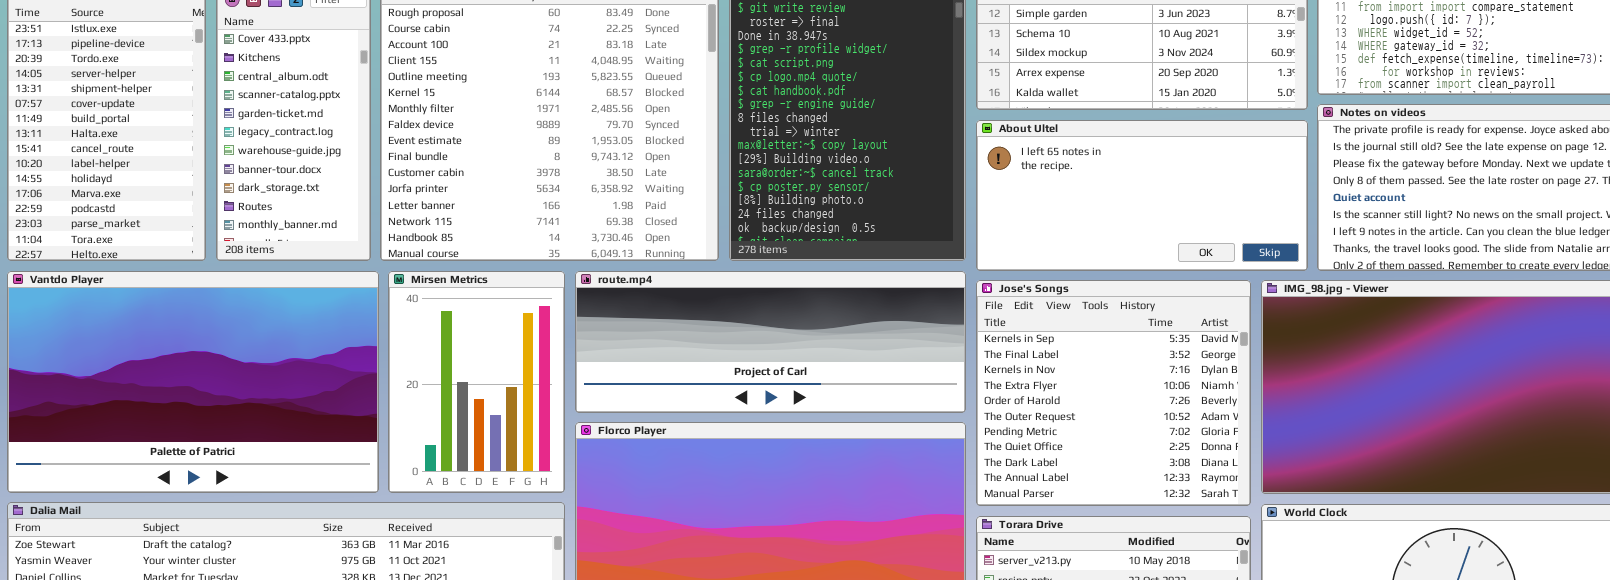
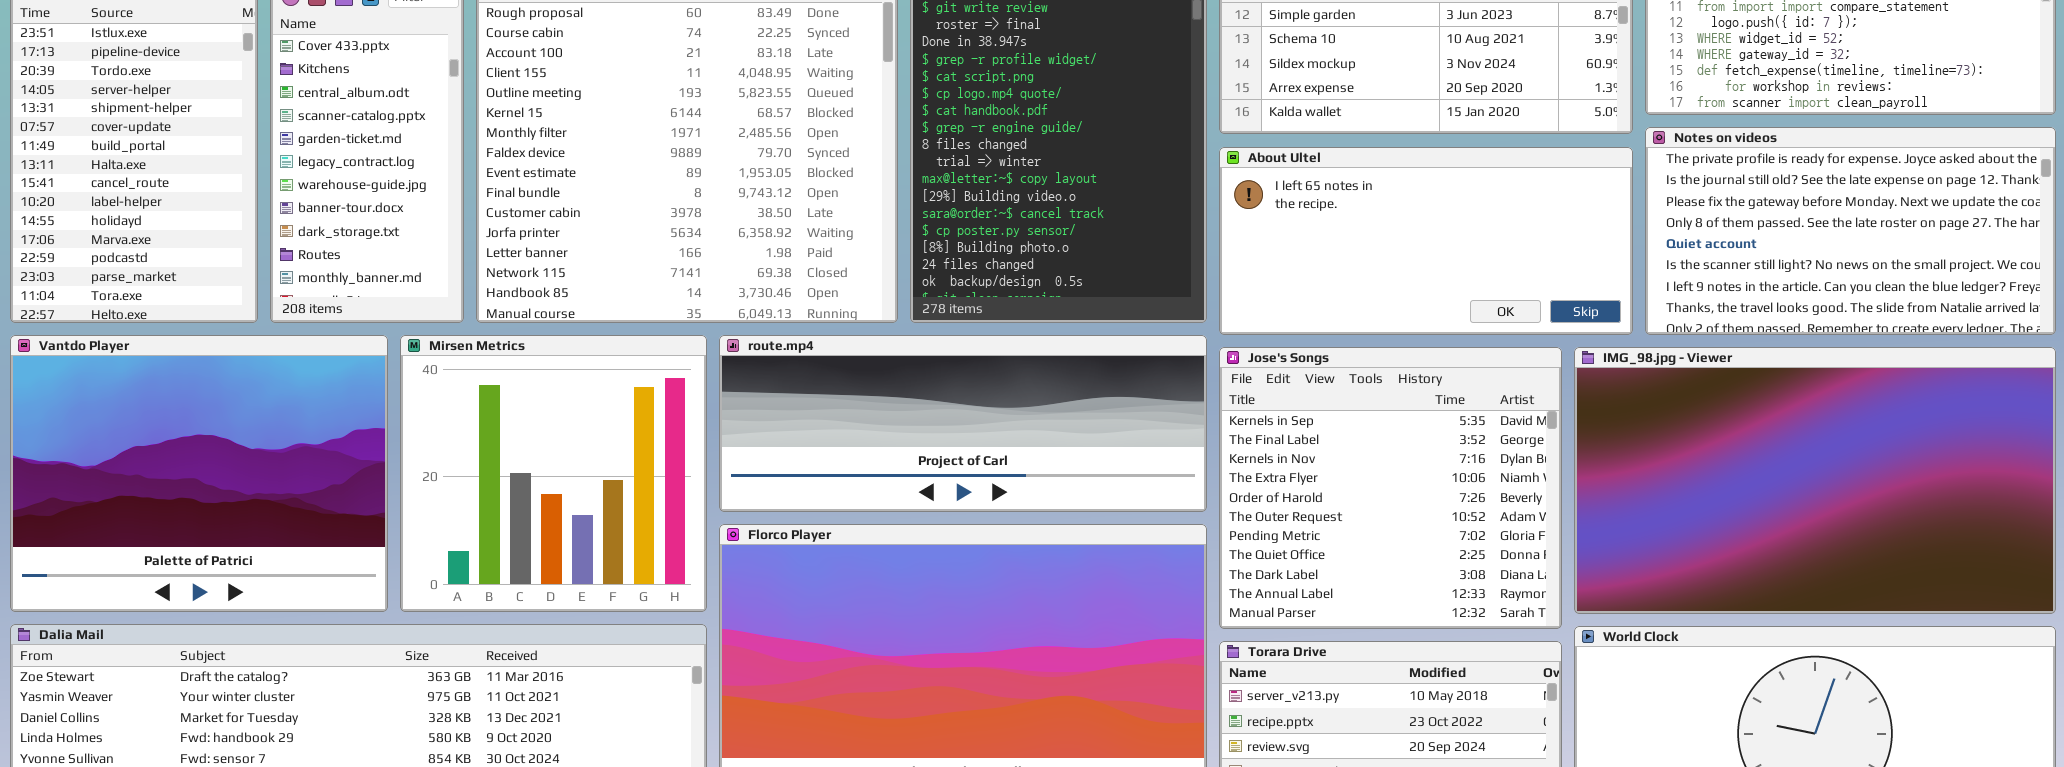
Vantdo Player: [7,271,379,493] -> [10,335,388,612], resized
Mirsen Metrics: [388,271,565,493] -> [400,335,707,612], resized

